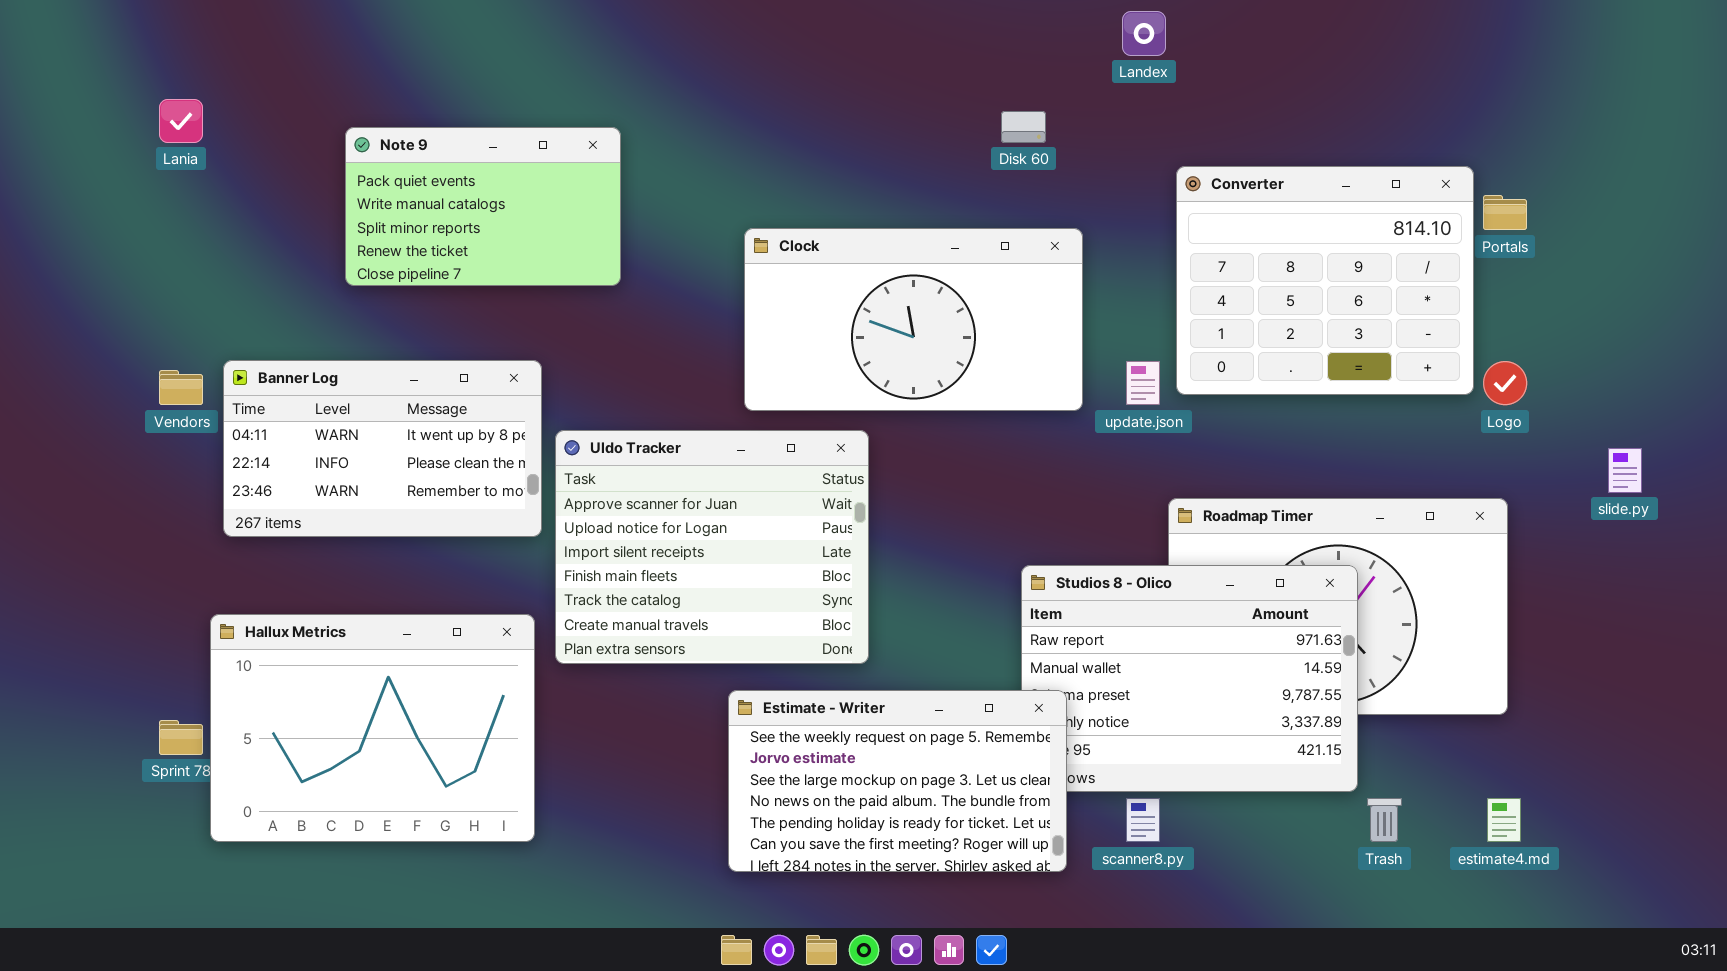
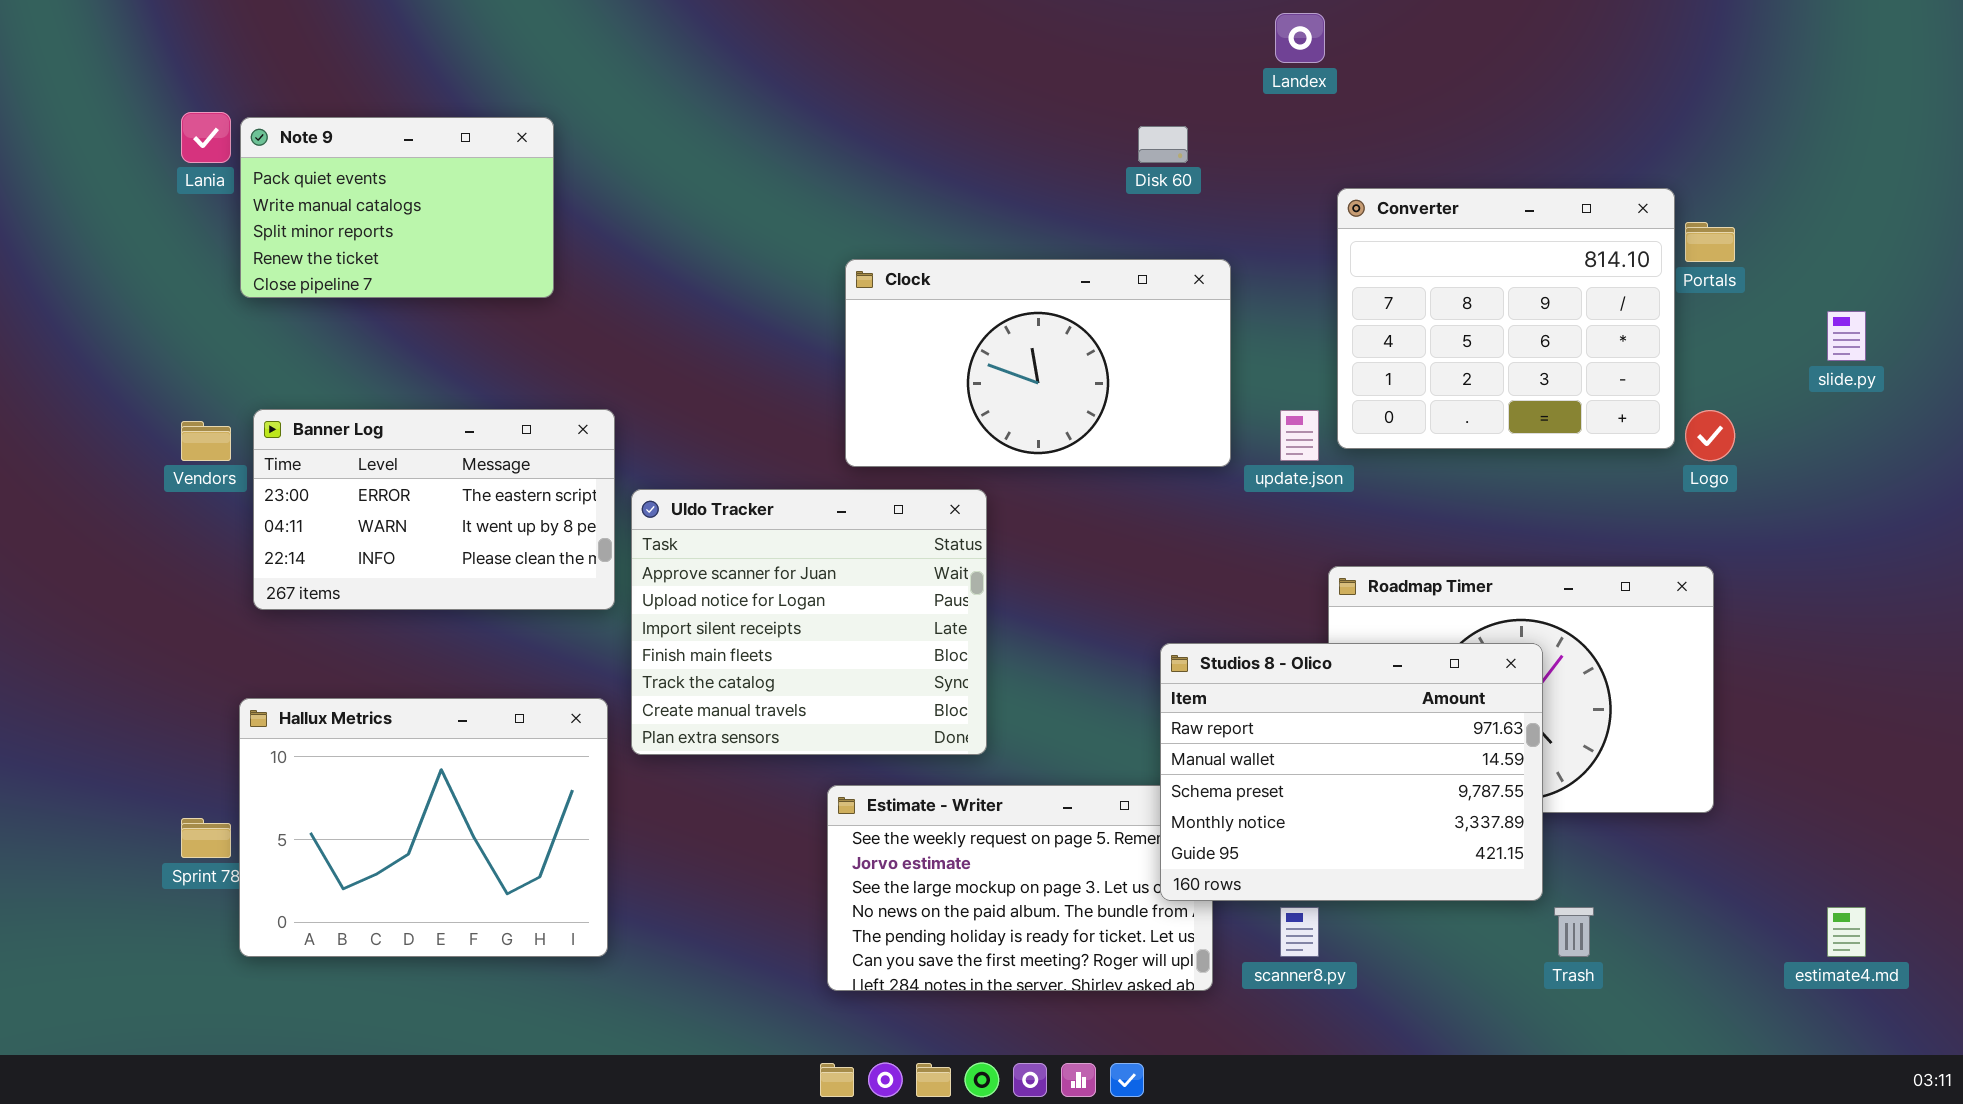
Note 9: [345,127,621,286] -> [240,117,554,298], moved
Banner Log: [223,360,542,537] -> [253,409,615,610], scrolled up 1 row
slide.py: [1608,448,1642,493] -> [1827,311,1866,361], moved
Studios 8 - Olico: [1021,565,1358,792] -> [1160,643,1543,901], raised
estimate4.md: [1487,798,1521,842] -> [1827,907,1866,957], moved

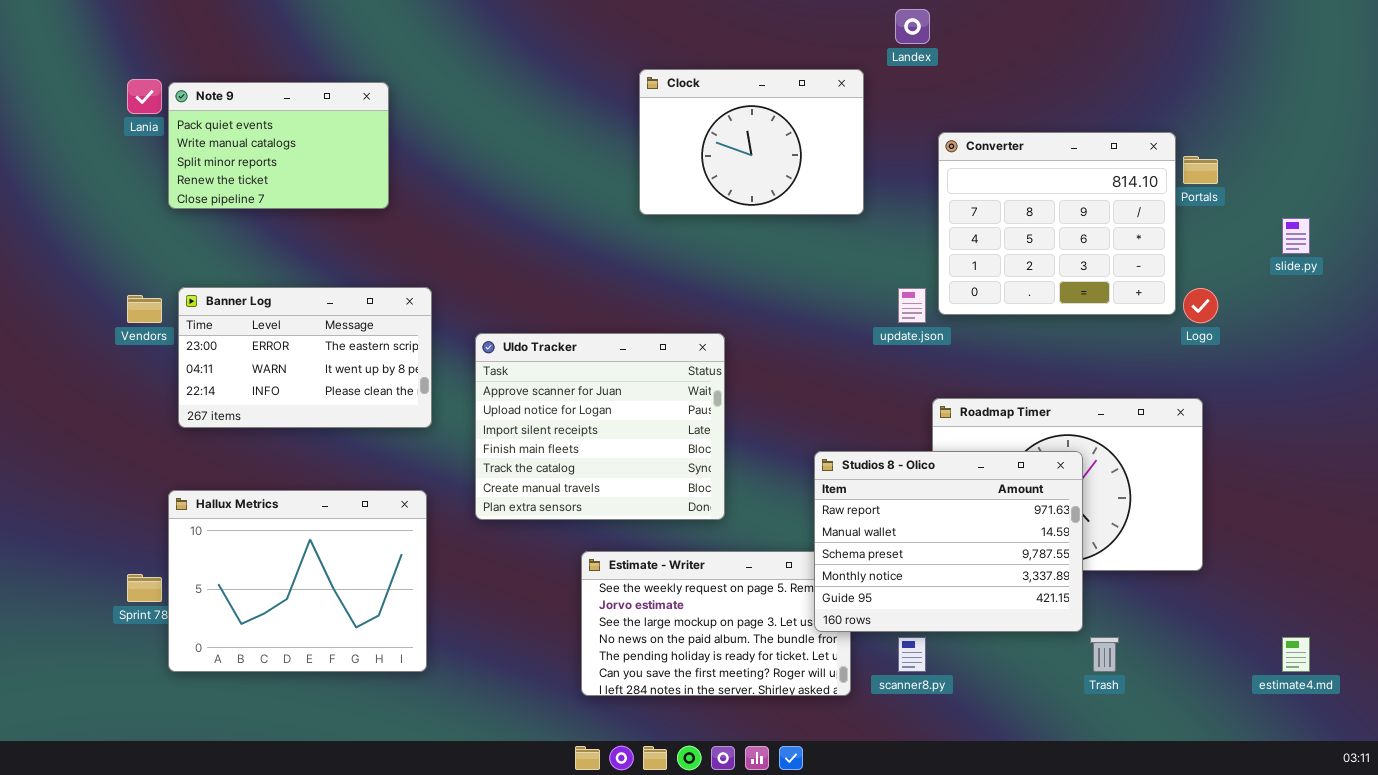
Clock: [845,259,1231,467] -> [639,69,864,215], moved, resized
Uldo Tracker: [631,489,987,755] -> [475,333,725,520], moved

